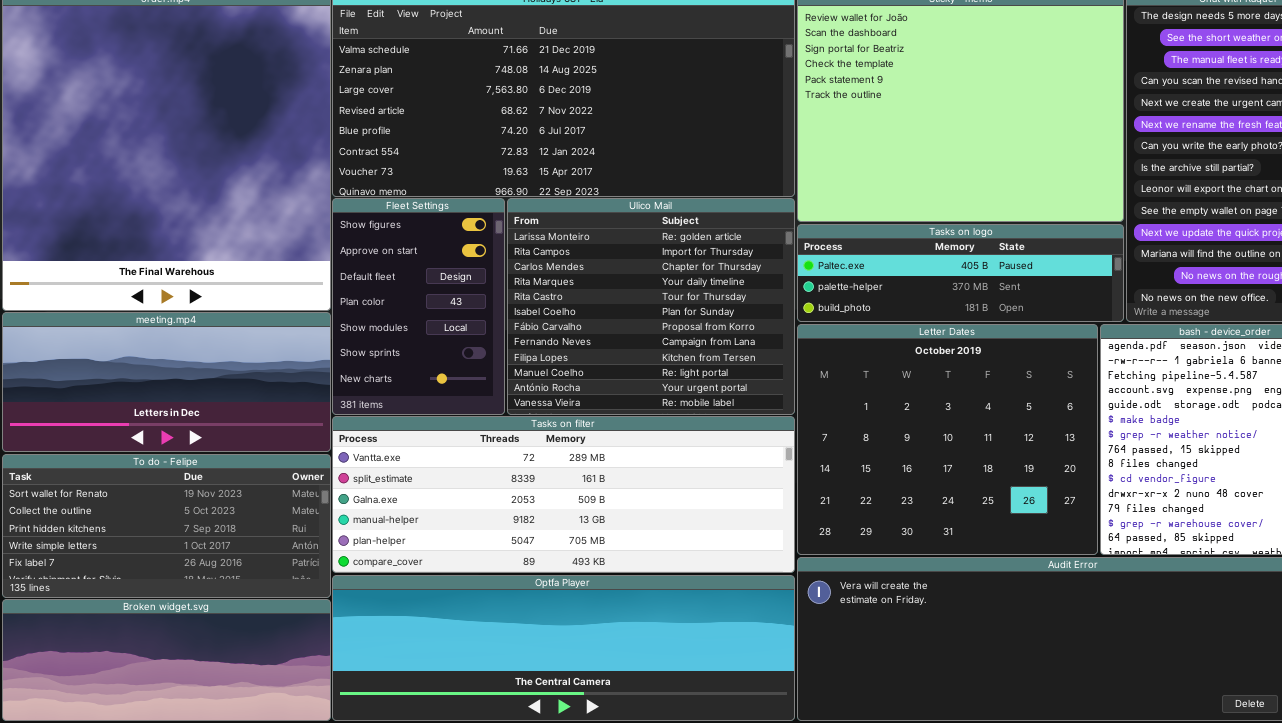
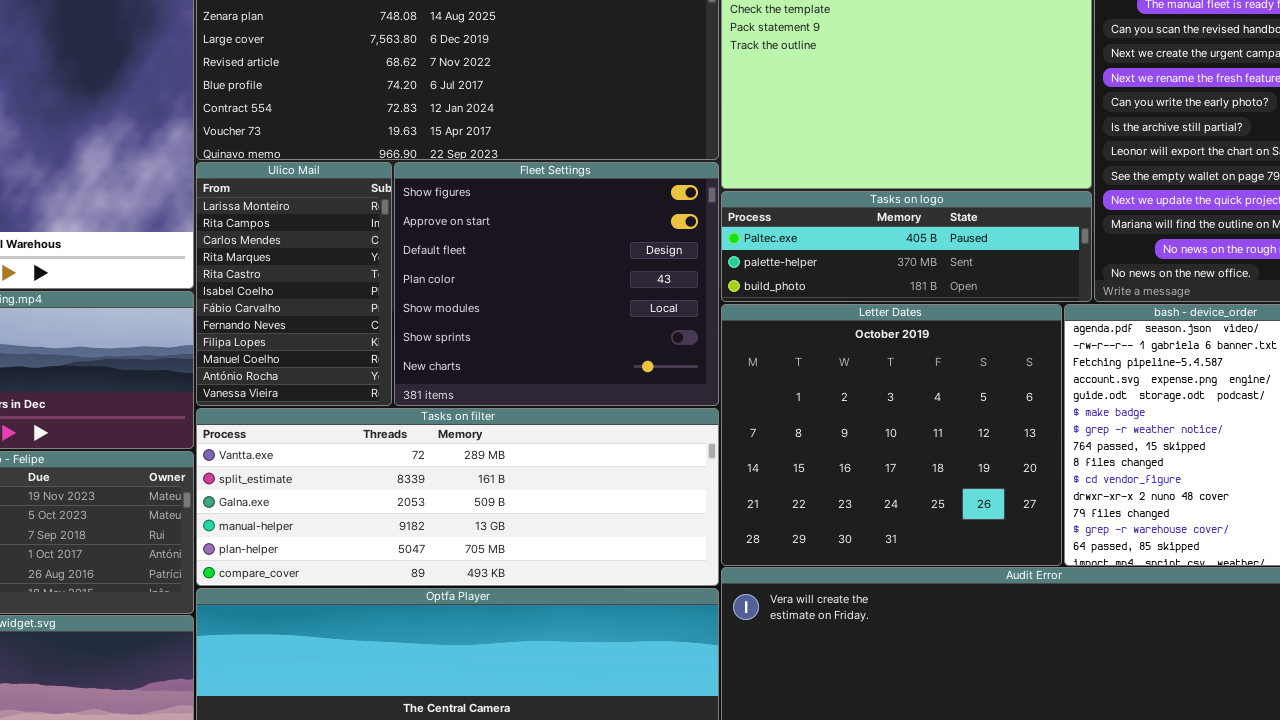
Fleet Settings: [332,198,505,415] -> [394,162,719,406], moved, resized
Ulico Mail: [507,198,795,415] -> [196,162,392,406], moved, resized

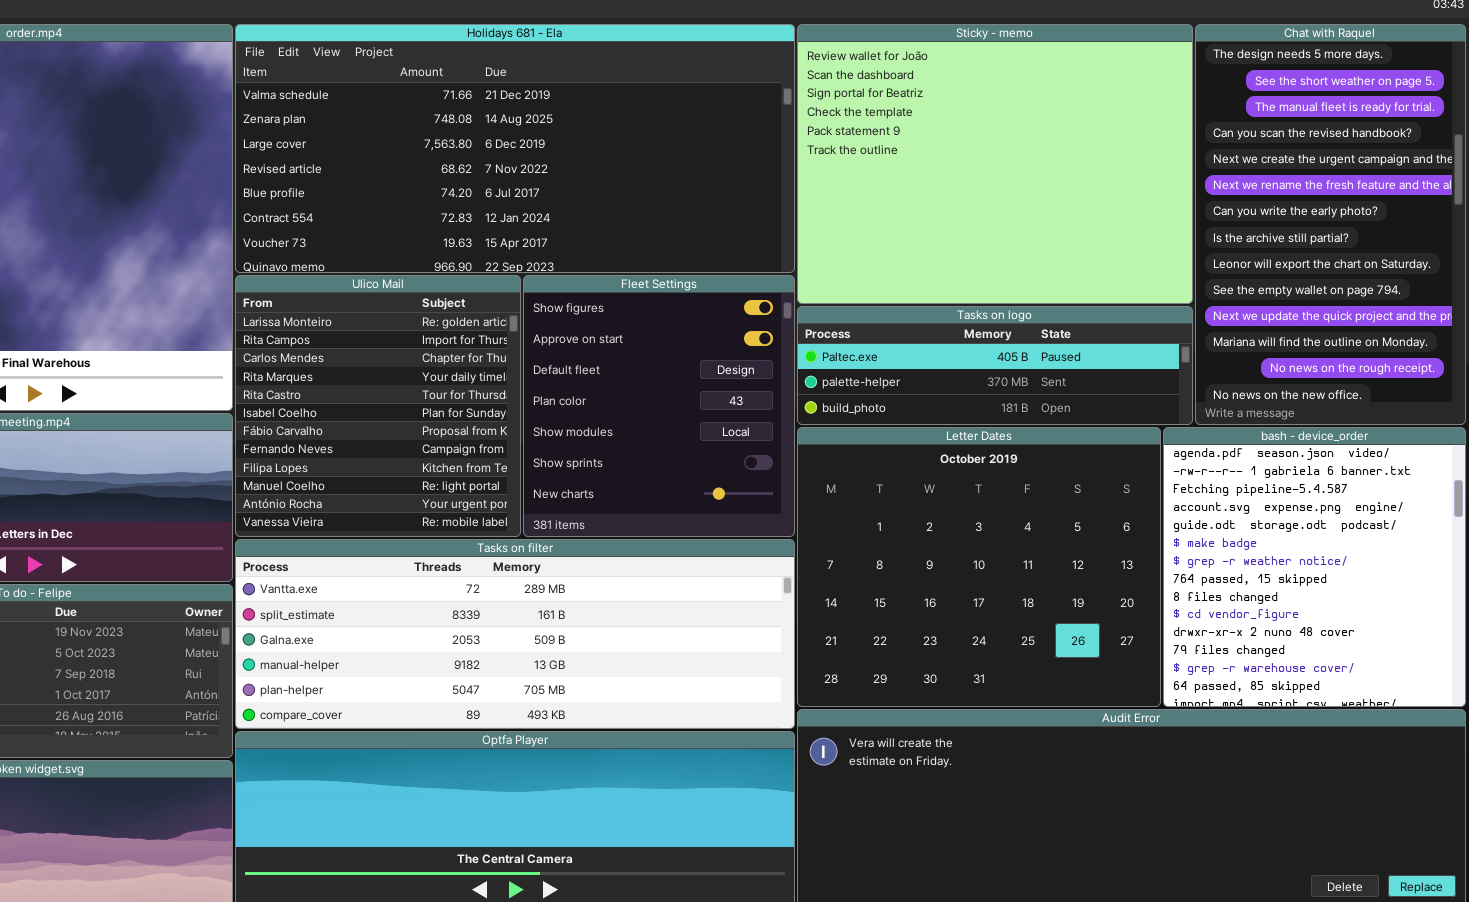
Ulico Mail: [196,162,392,406] -> [235,275,521,537], resized
Fleet Settings: [394,162,719,406] -> [523,275,795,537], resized

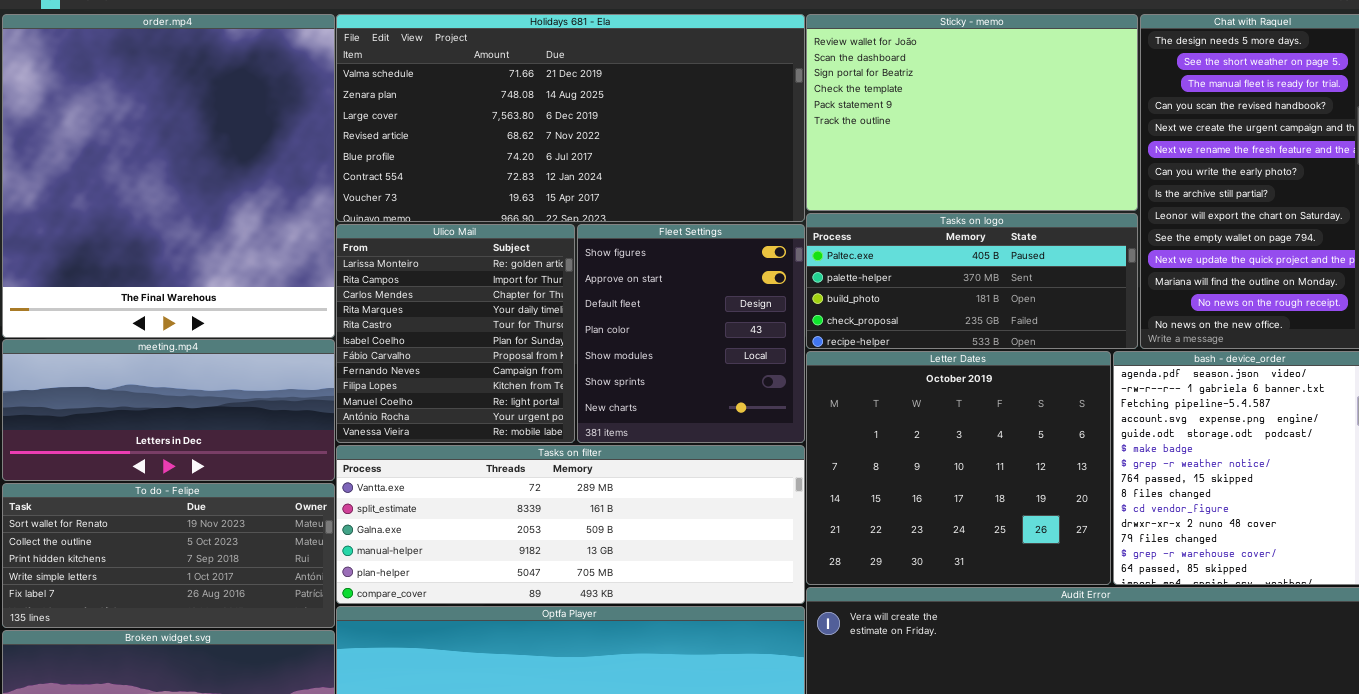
Sticky - memo: [797,24,1193,304] -> [806,14,1138,211], resized
Tasks on logo: [797,306,1193,425] -> [806,213,1138,349], resized

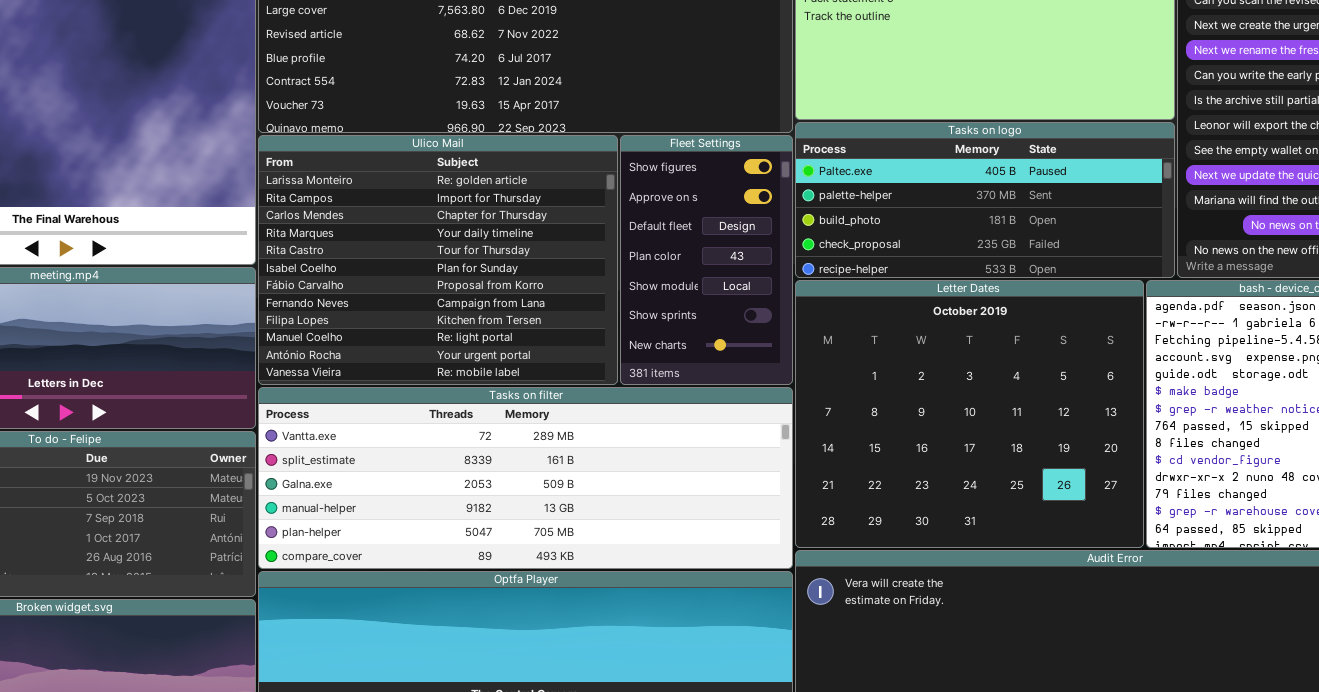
Ulico Mail: [336,224,575,443] -> [258,135,618,385], resized
Fleet Settings: [577,224,805,443] -> [620,135,793,385], resized

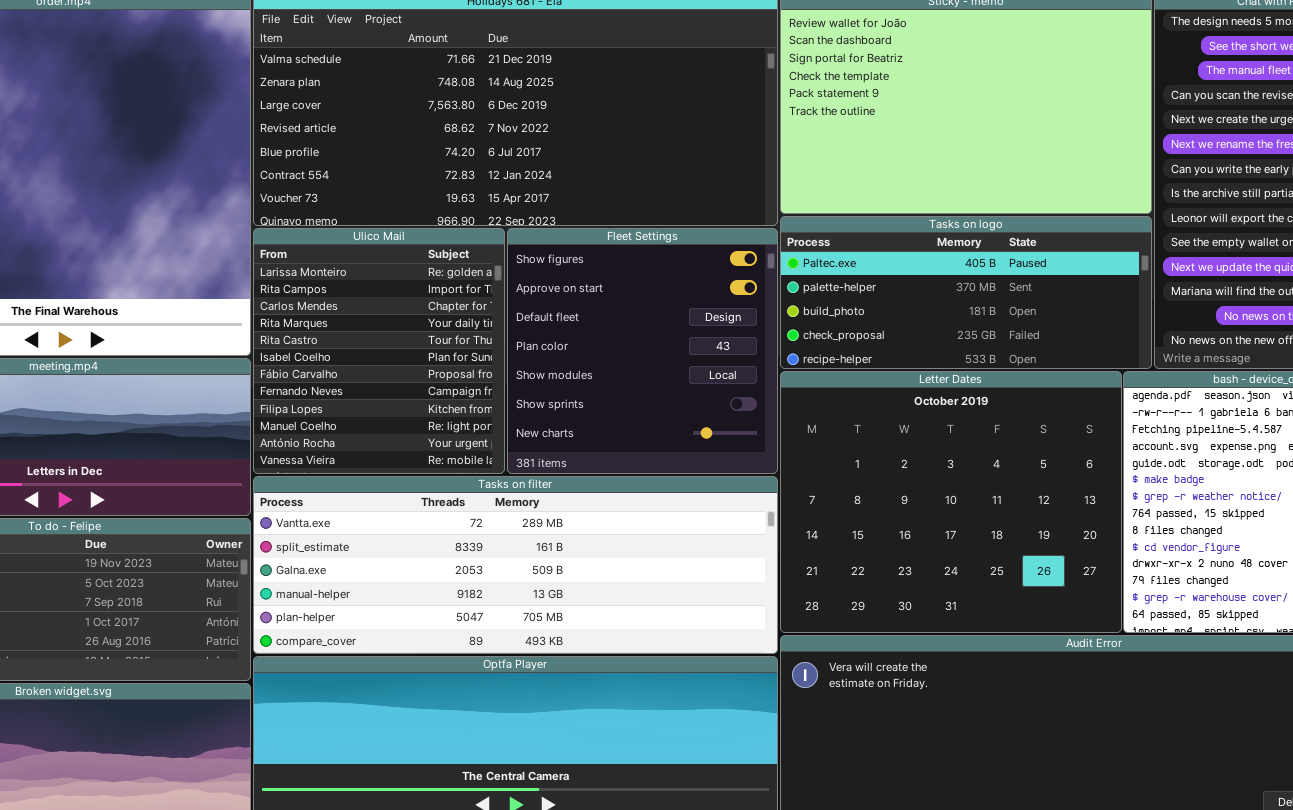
Ulico Mail: [258,135,618,385] -> [253,228,505,474], resized
Fleet Settings: [620,135,793,385] -> [507,228,778,474], resized

